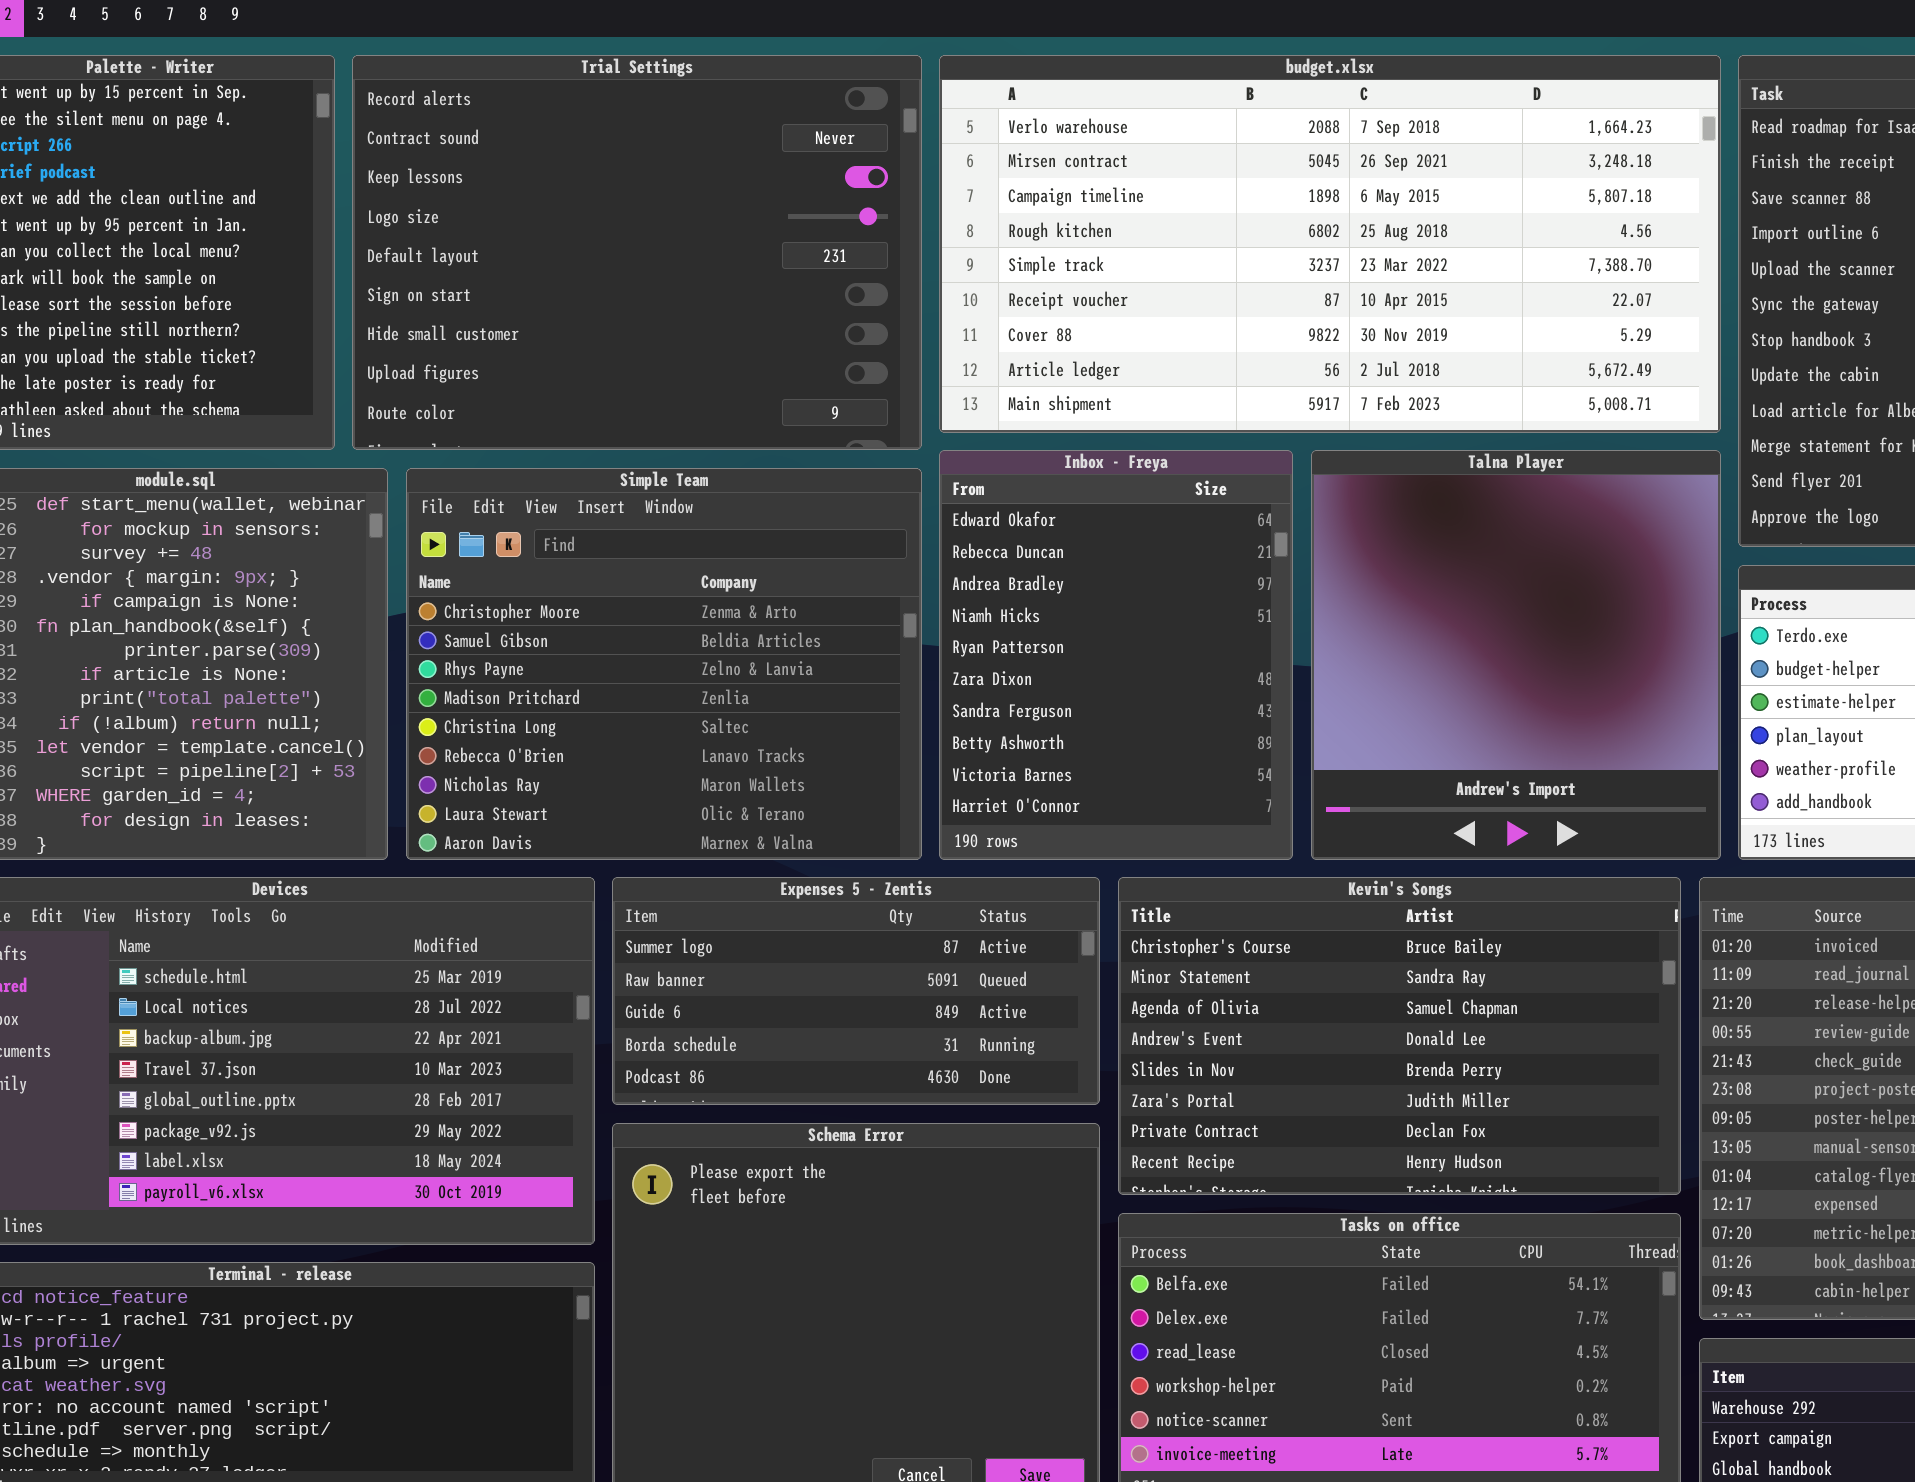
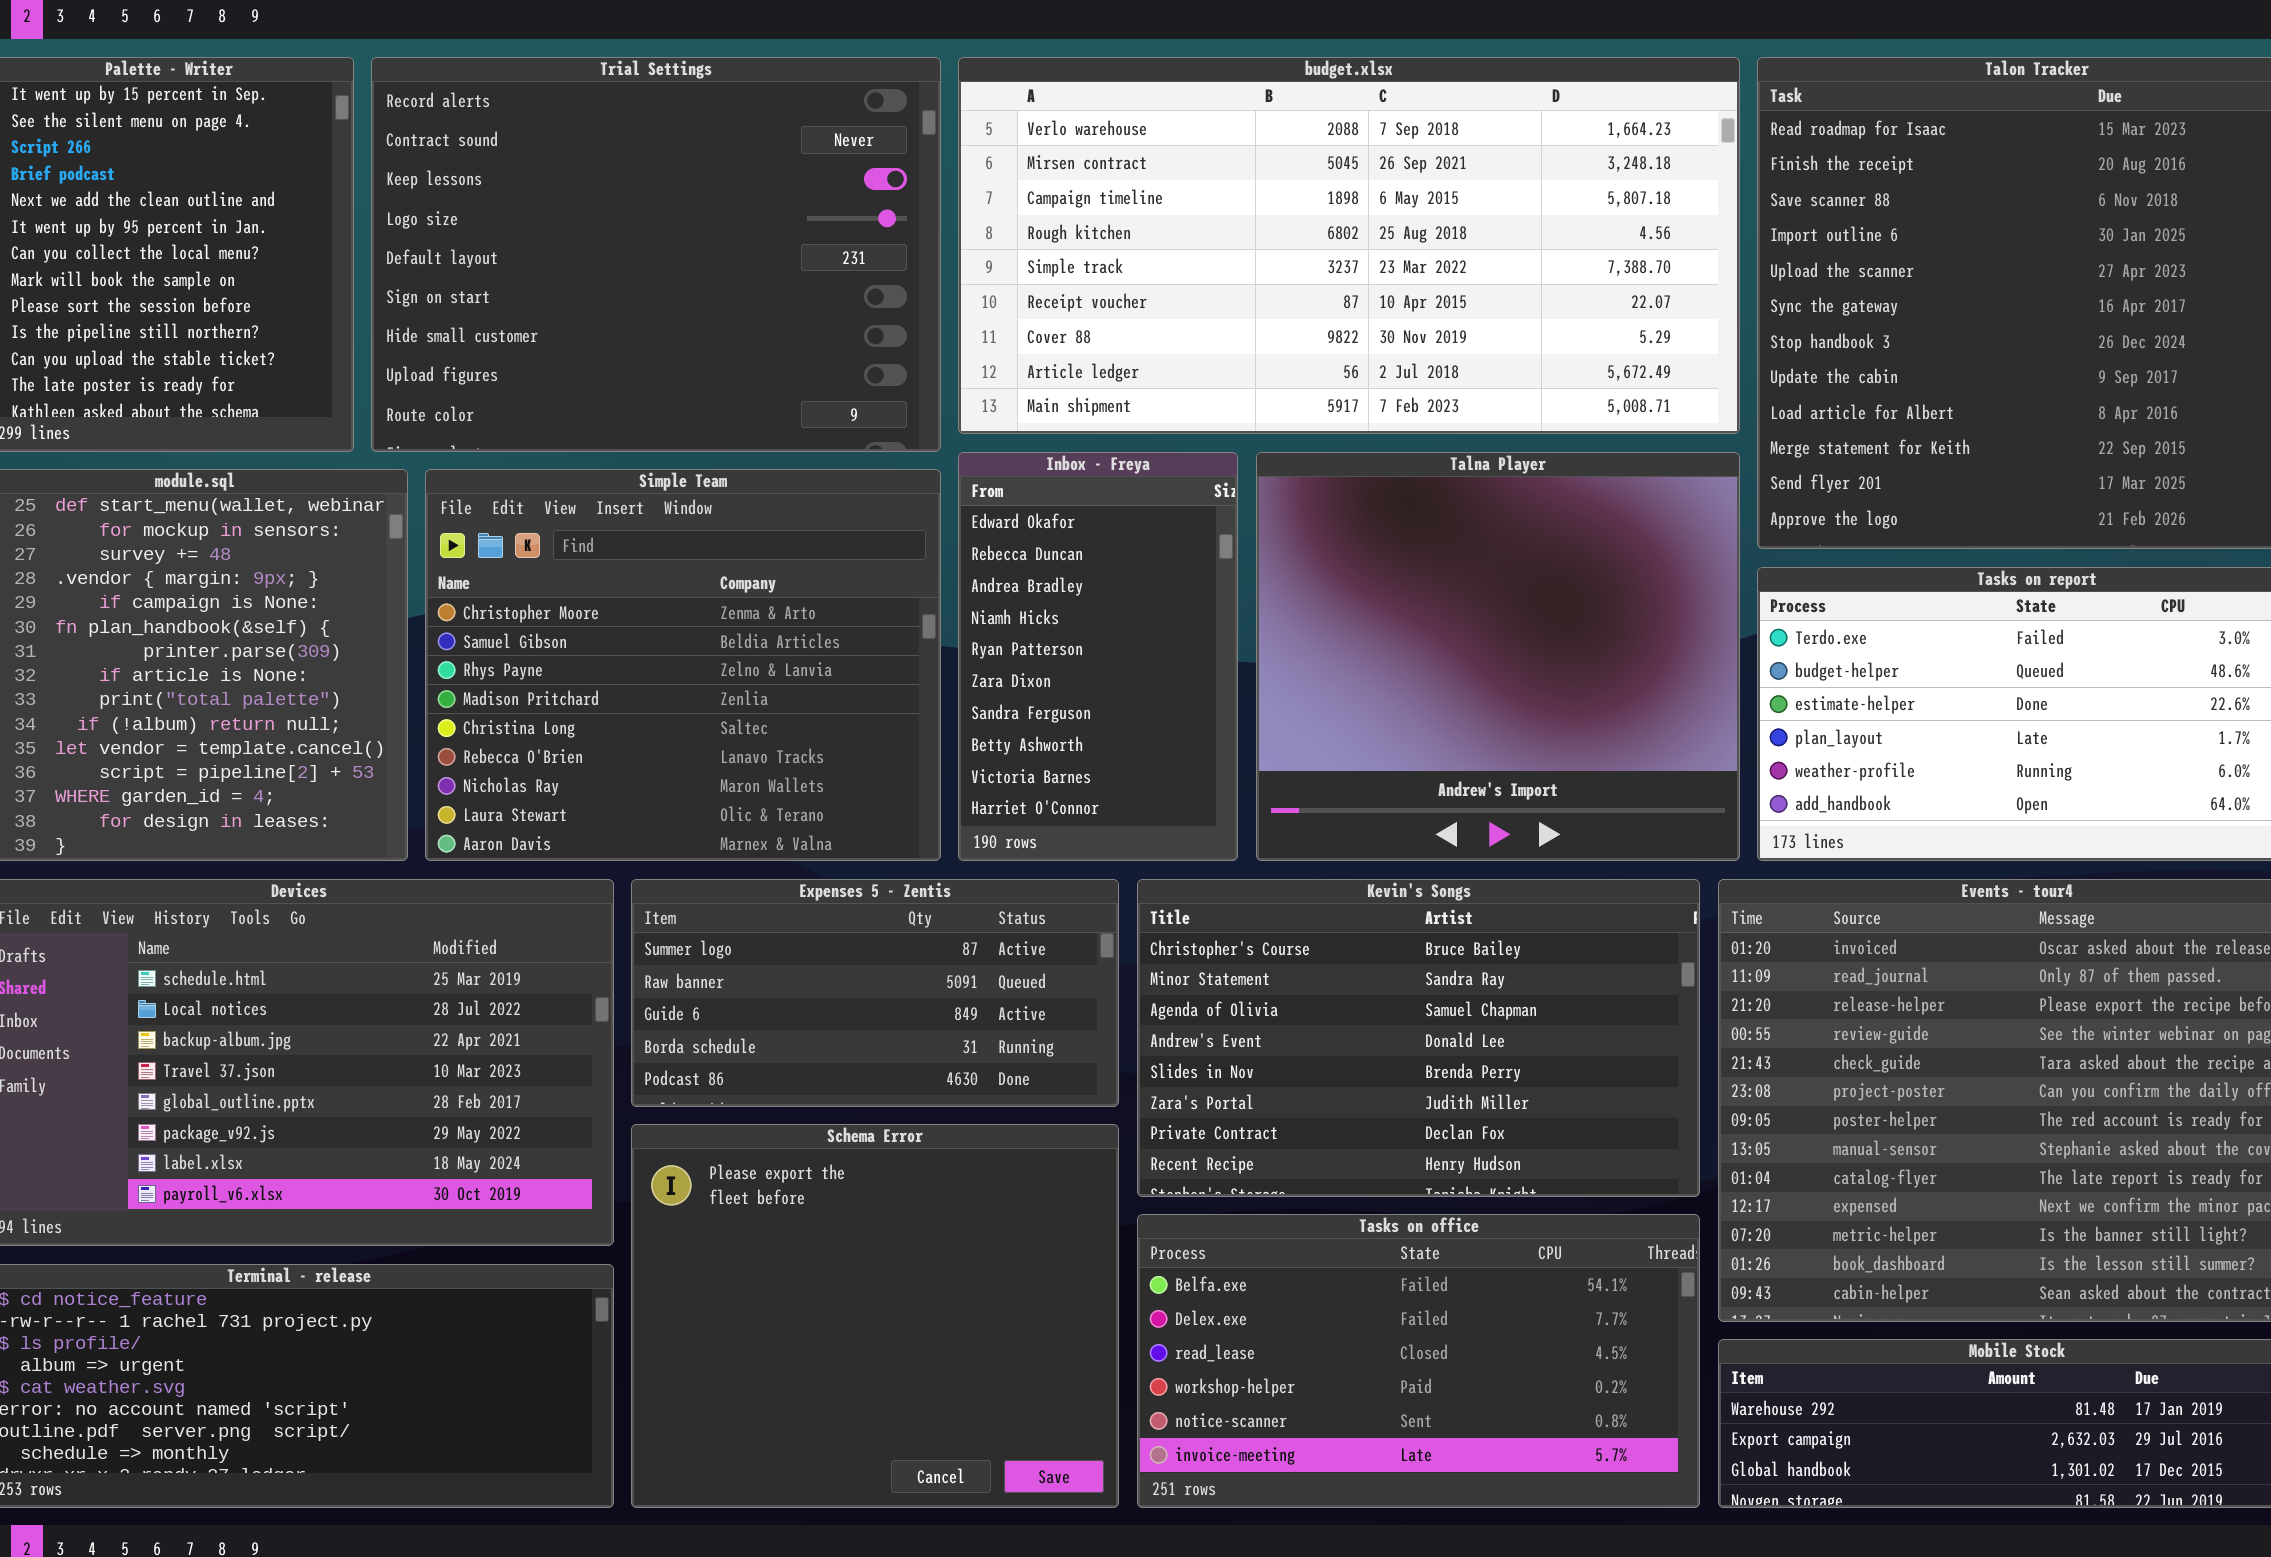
Inbox - Freya: [939,450,1293,860] -> [958,452,1238,861], resized
Talna Player: [1311,450,1721,860] -> [1256,452,1740,861], resized

